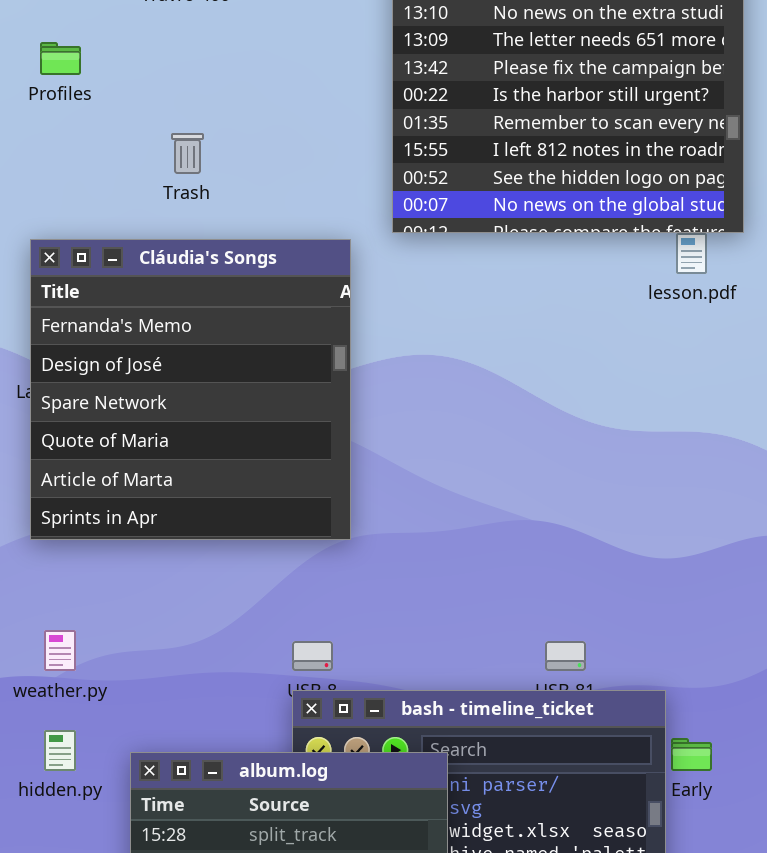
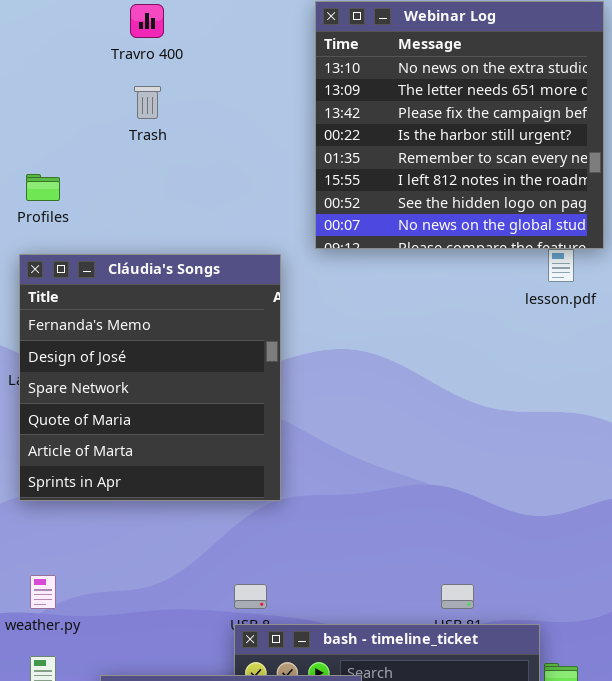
Profiles: [40,42,81,75] -> [26,174,60,201], moved
Trash: [171,133,204,174] -> [134,86,161,119], moved

